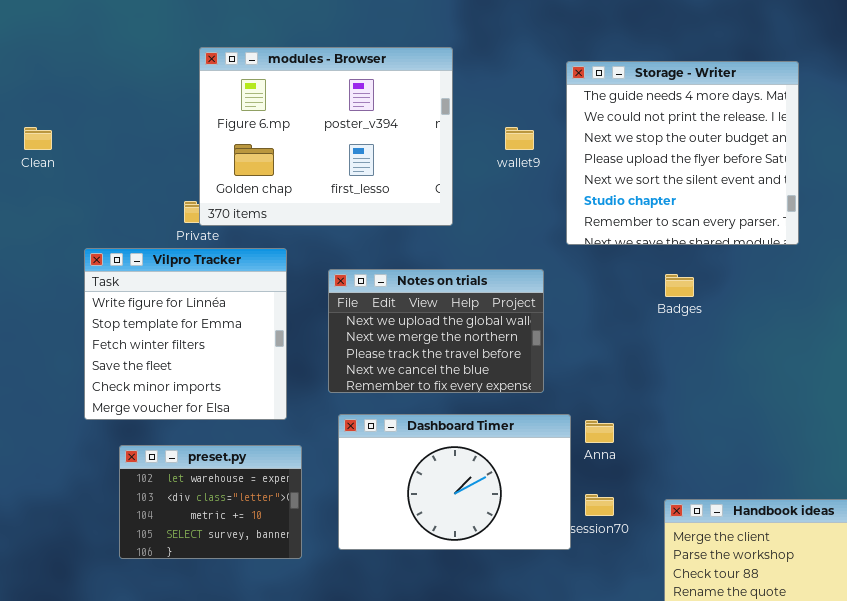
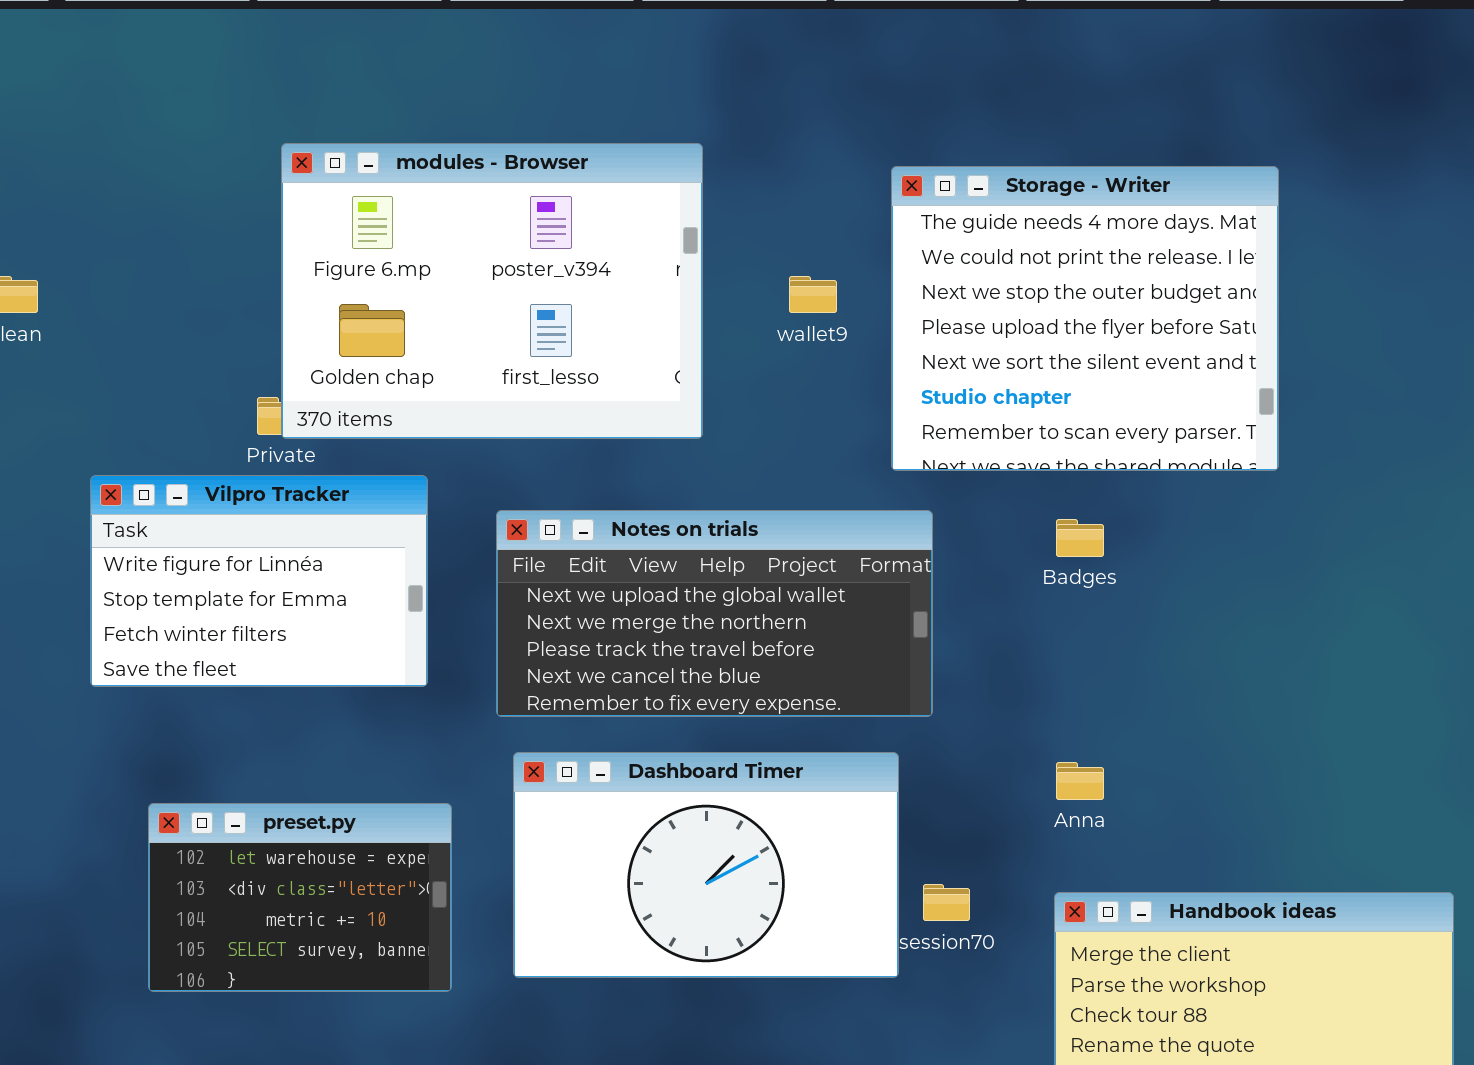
Vilpro Tracker: [84,248,287,420] -> [90,475,428,687], resized
Notes on trials: [328,269,544,393] -> [496,510,933,717], resized
Anna: [585,420,614,443] -> [1056,762,1104,800], moved

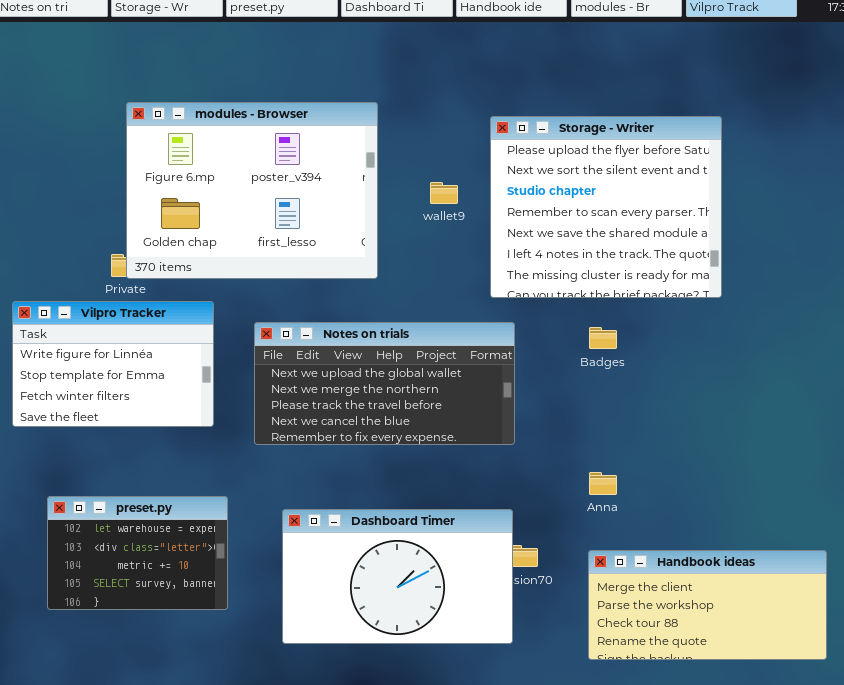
Storage - Writer: [891,166,1279,471] -> [490,116,722,298], scrolled down 3 rows
Dashboard Timer: [513,752,899,978] -> [282,509,513,644], moved

